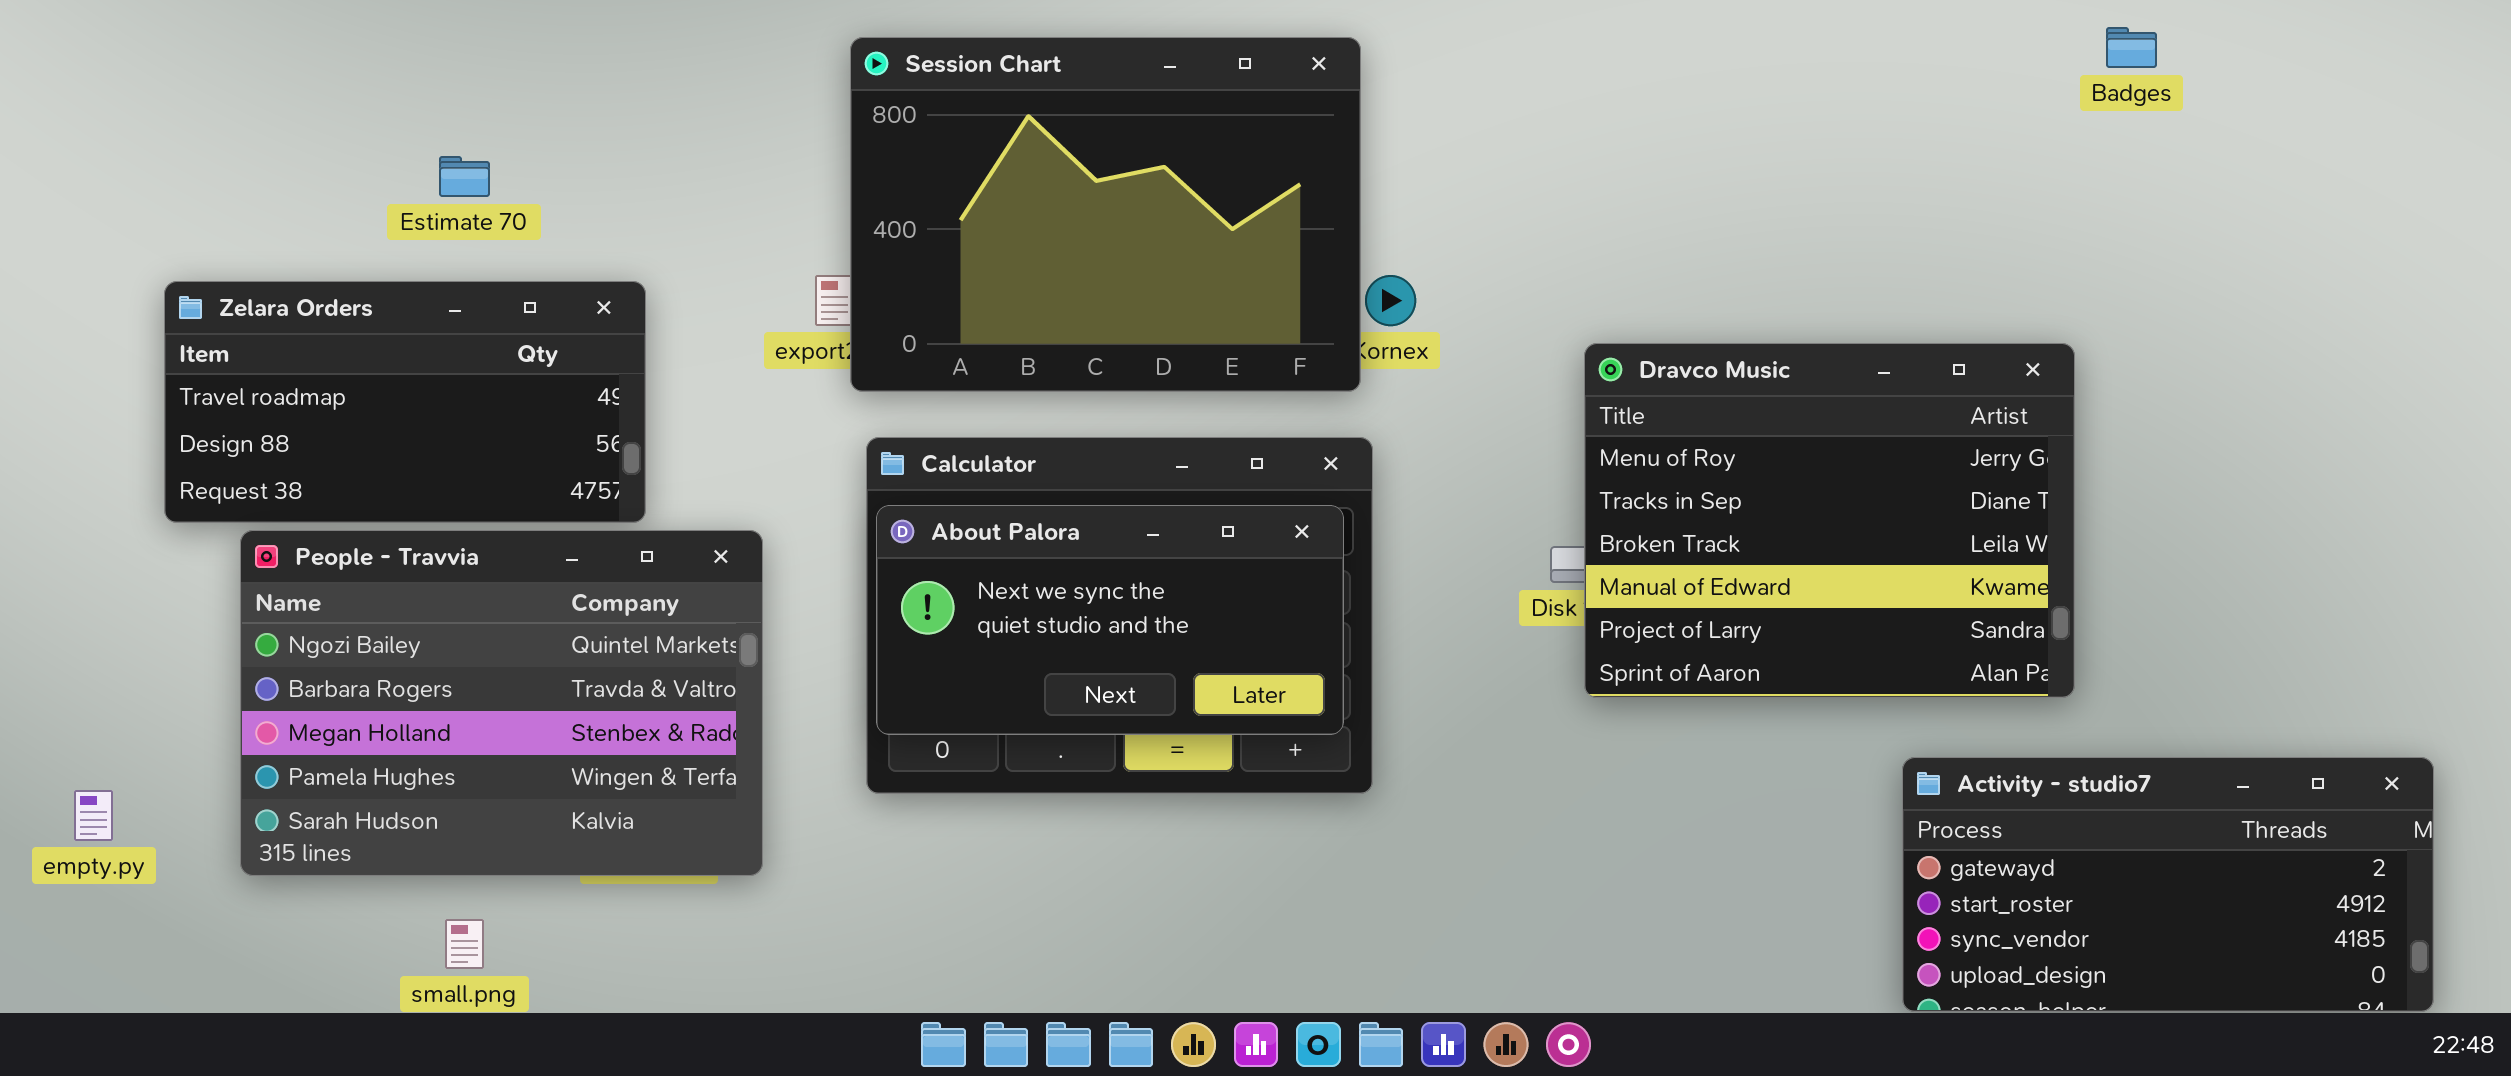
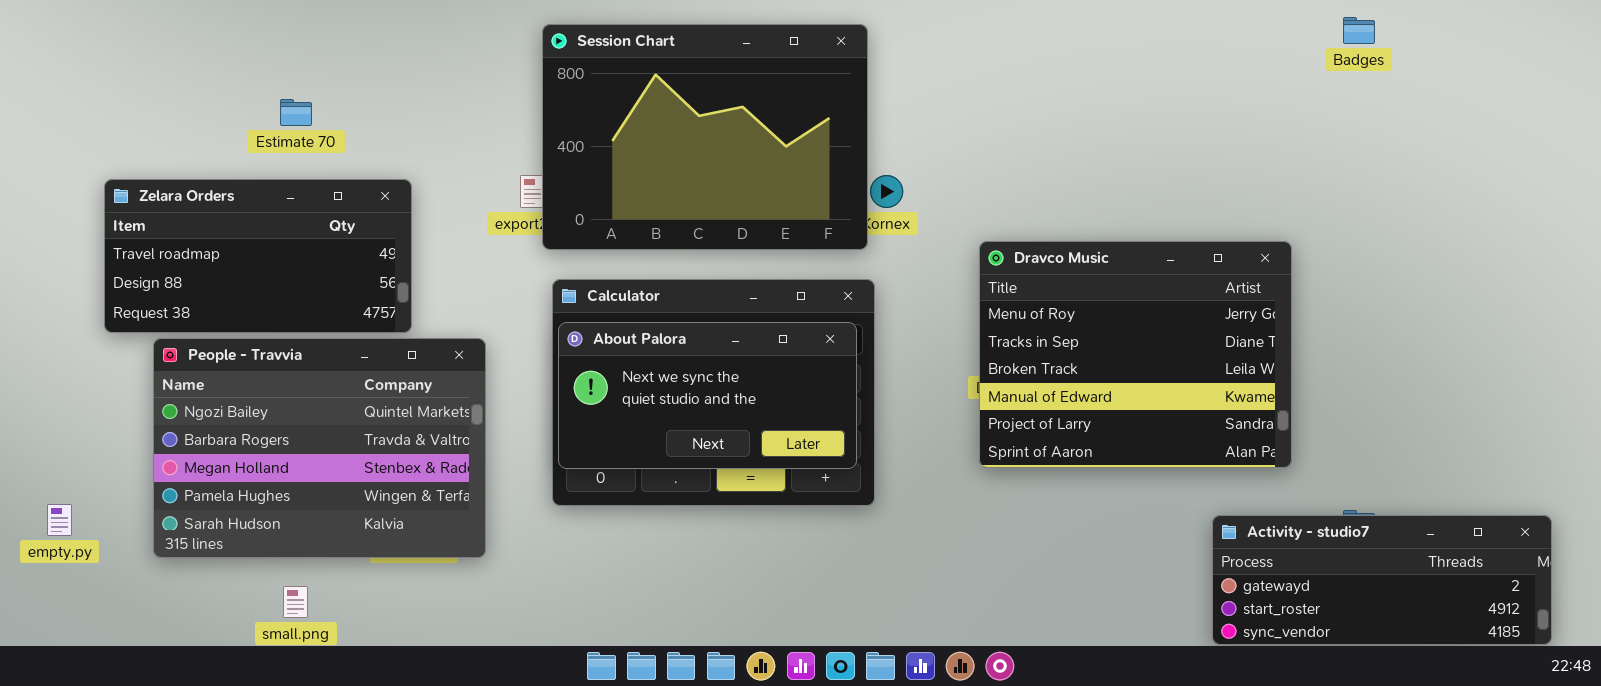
Dravco Music: [1584,343,2075,698] -> [979,241,1292,468], moved
Activity - studio7: [1902,757,2434,1012] -> [1212,515,1552,645], resized

